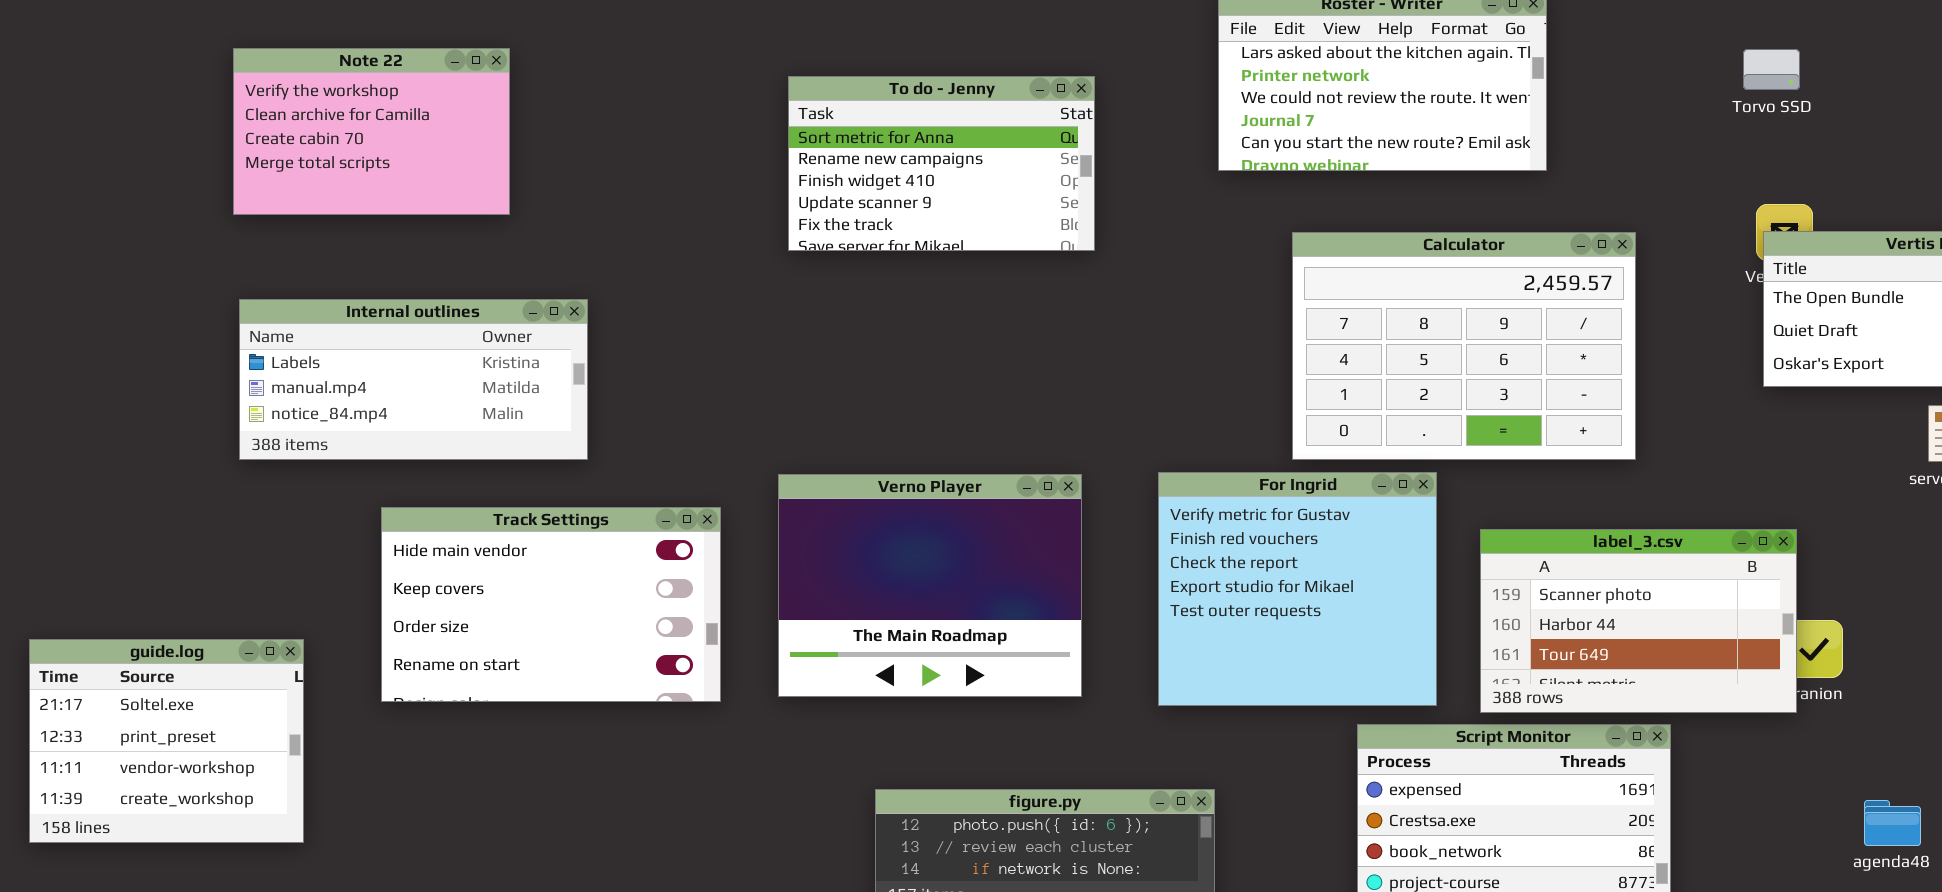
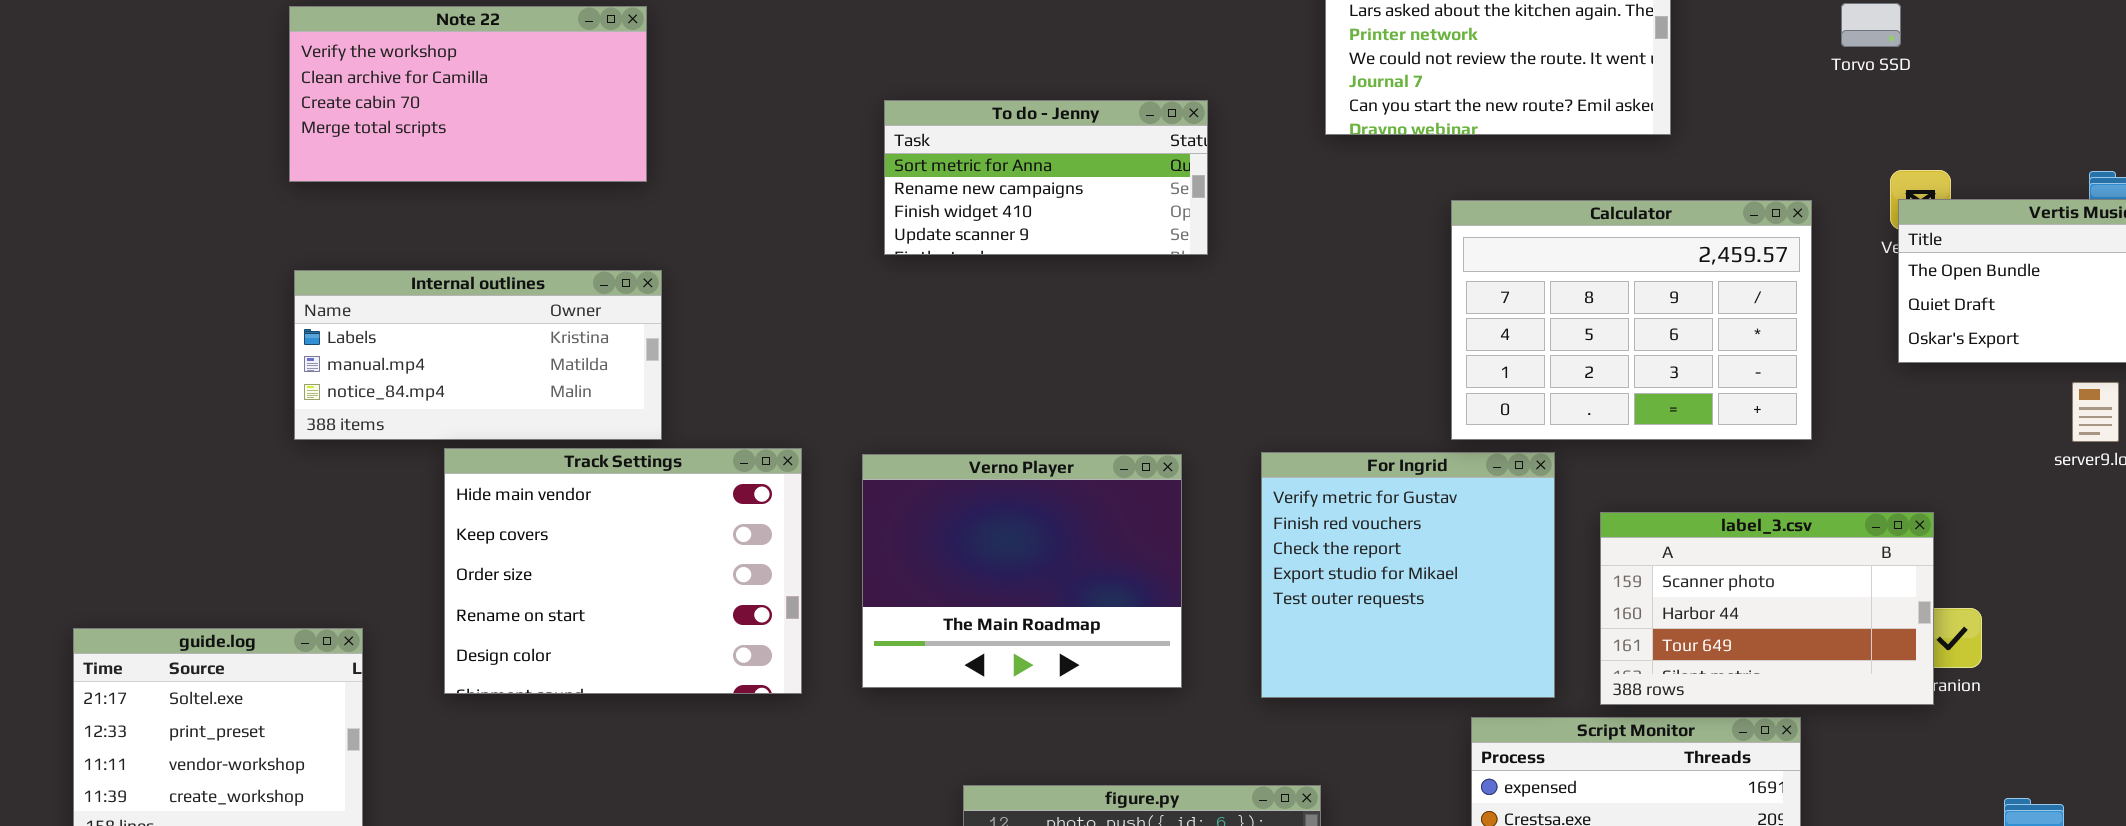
Note 22: [233,48,510,215] -> [289,6,647,182], resized
Torvo SSD: [1743,49,1800,90] -> [1841,3,1901,47], moved
To do - Jenny: [788,76,1095,251] -> [884,100,1208,255], moved, resized
Calculator: [1292,232,1636,460] -> [1451,200,1812,440], moved
Track Settings: [381,507,721,702] -> [444,448,802,694], resized

